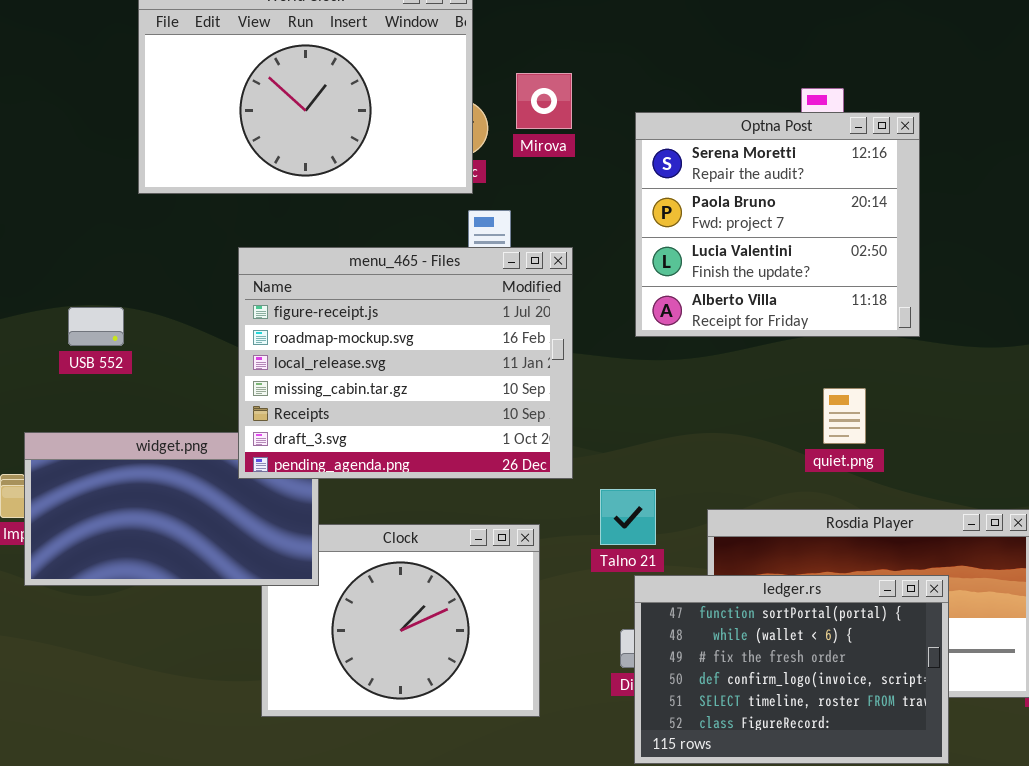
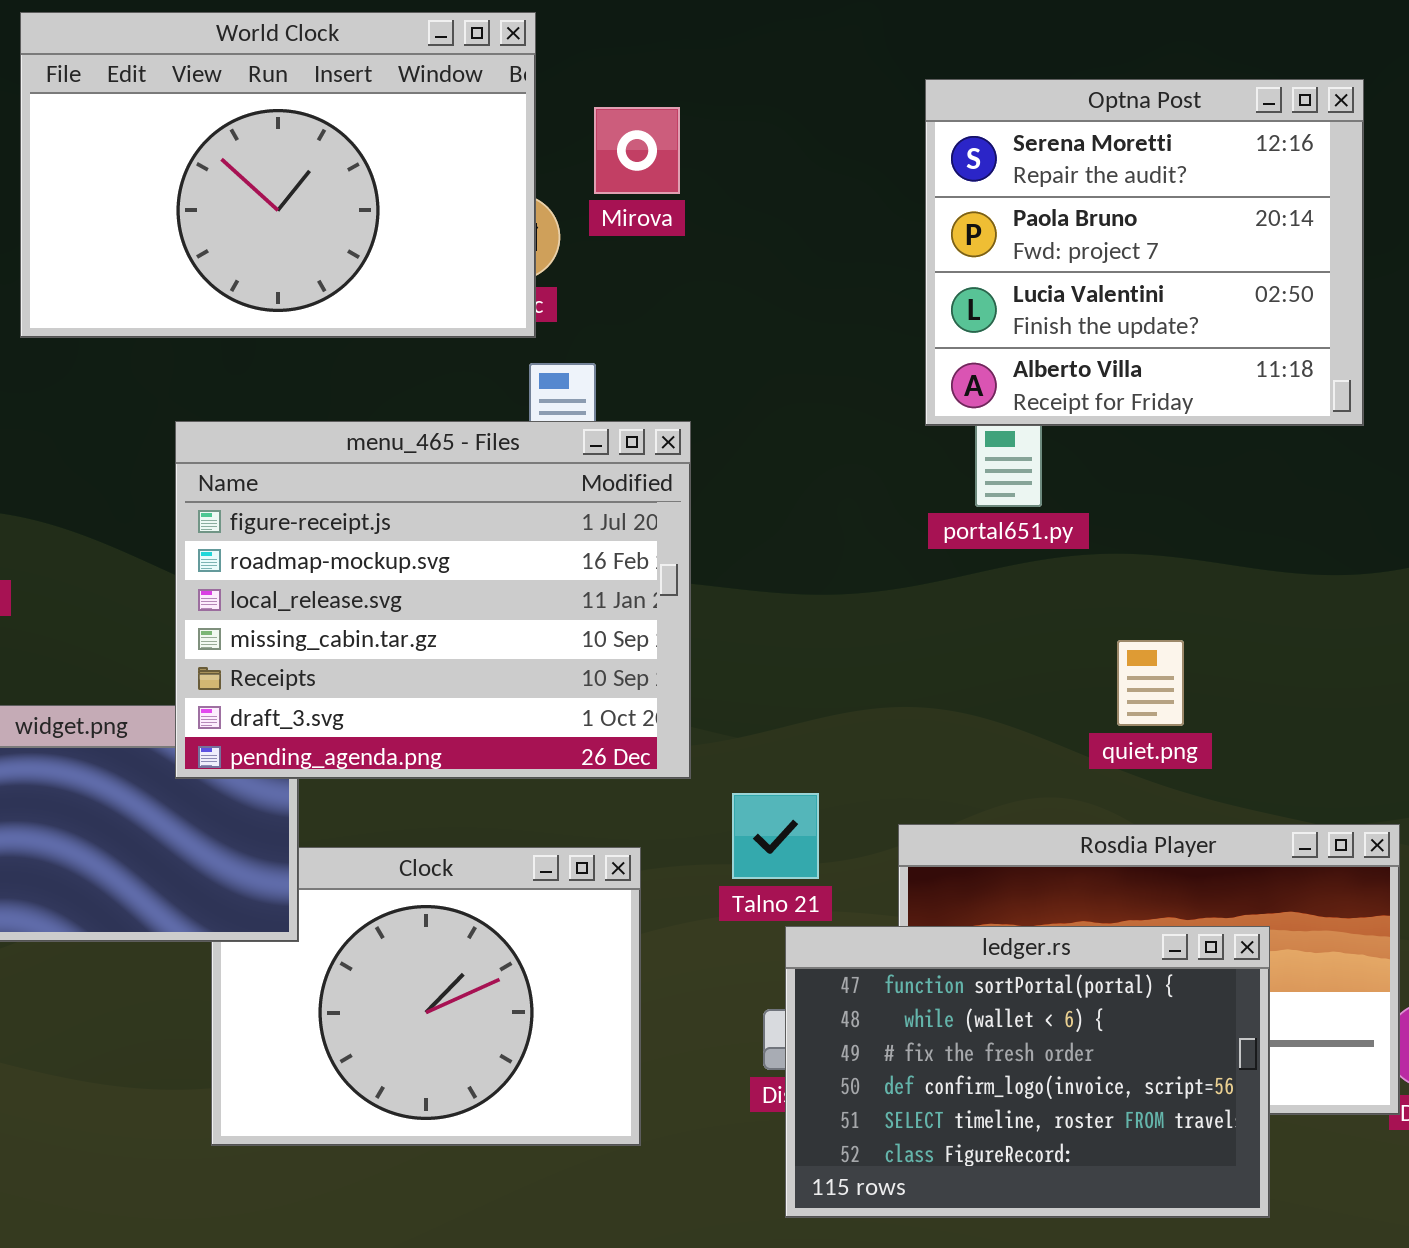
Mirova: [516,73,572,129] -> [594,107,680,194], moved
Optna Post: [635,112,920,337] -> [925,79,1364,426], moved
quiet.png: [823,388,866,444] -> [1117,640,1184,726], moved

